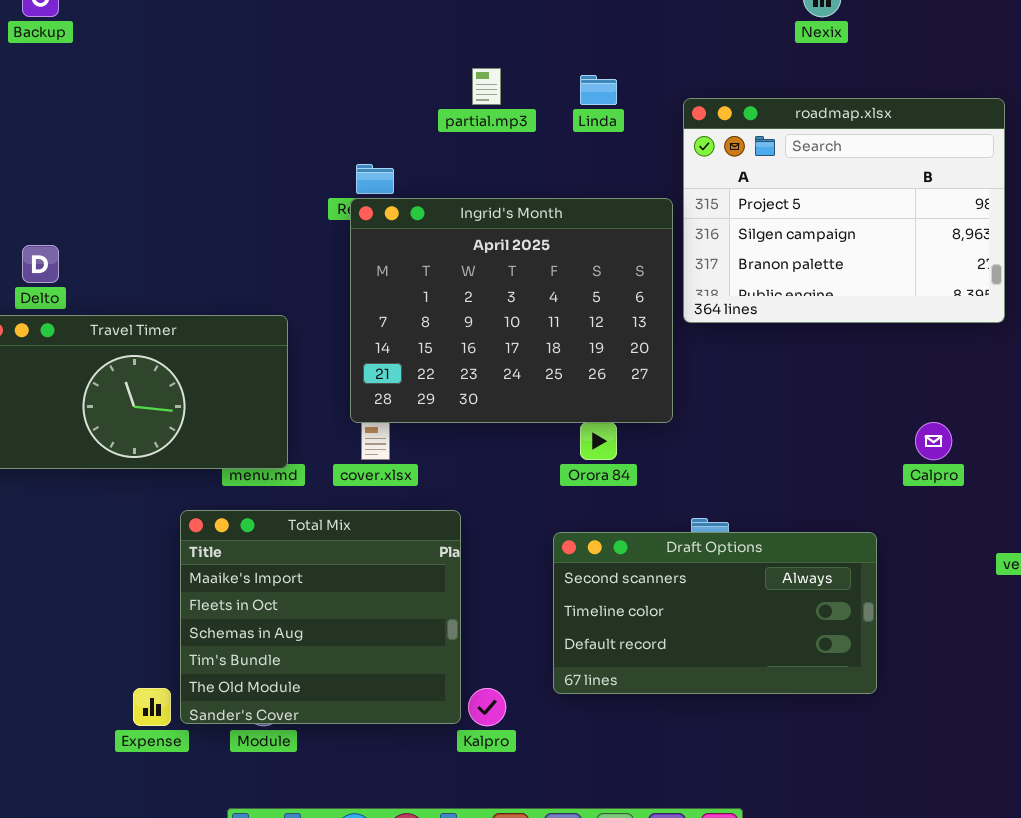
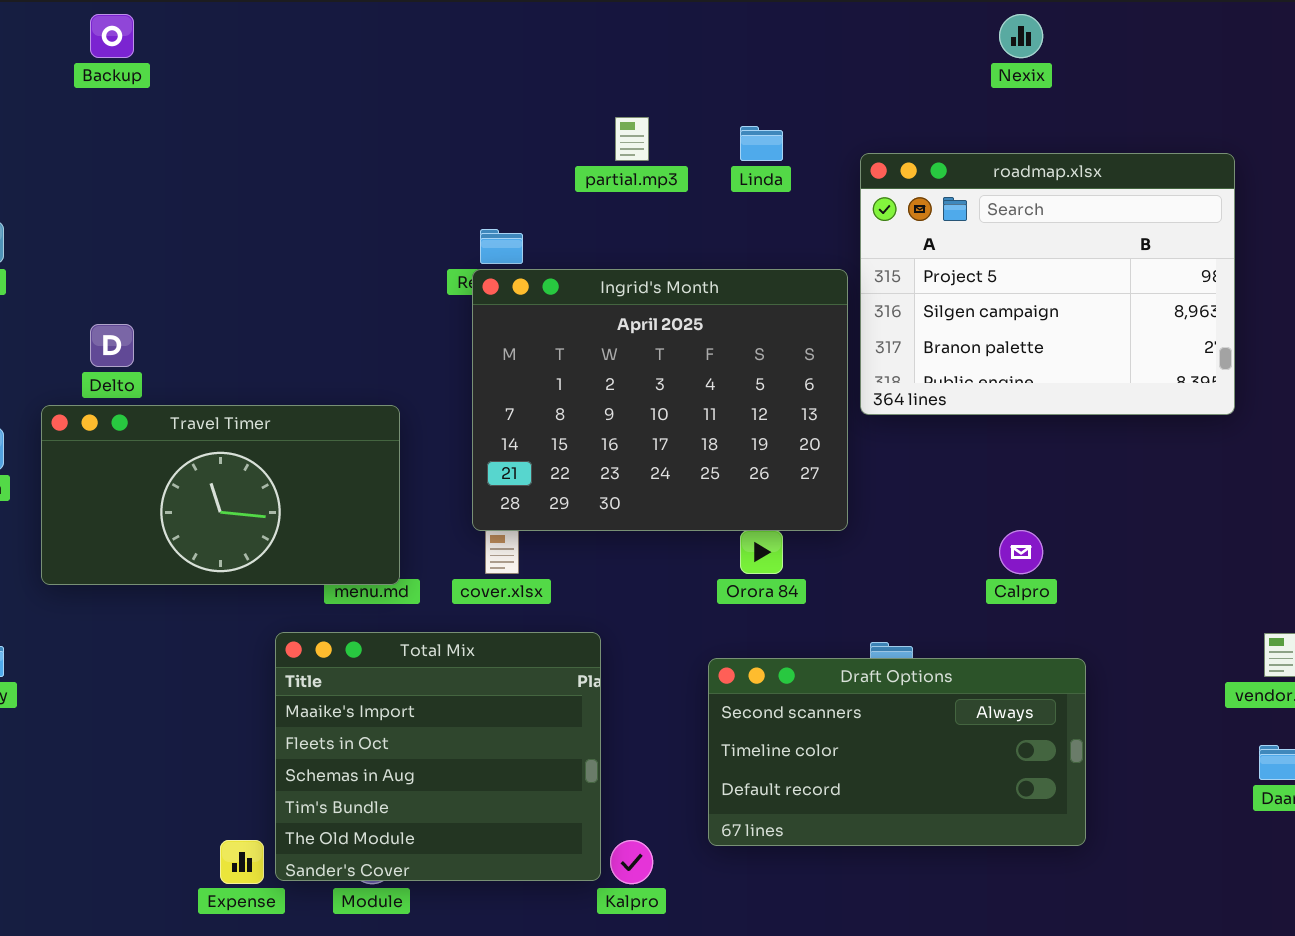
Calpro: [915,422,952,460] -> [999,530,1043,574], moved

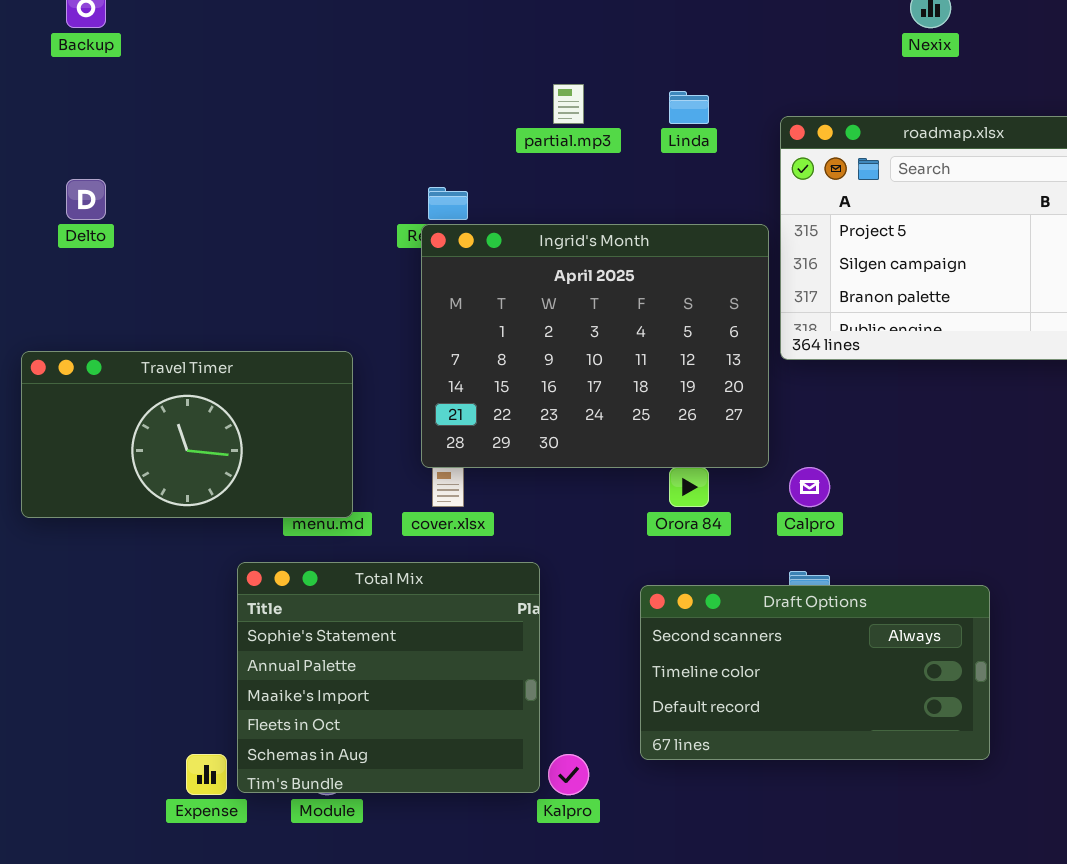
Delto: [90,324,134,367] -> [66,179,106,220], moved
Calpro: [999,530,1043,574] -> [789,467,830,507], moved
Total Mix: [275,632,601,881] -> [237,562,540,793], scrolled up 2 rows

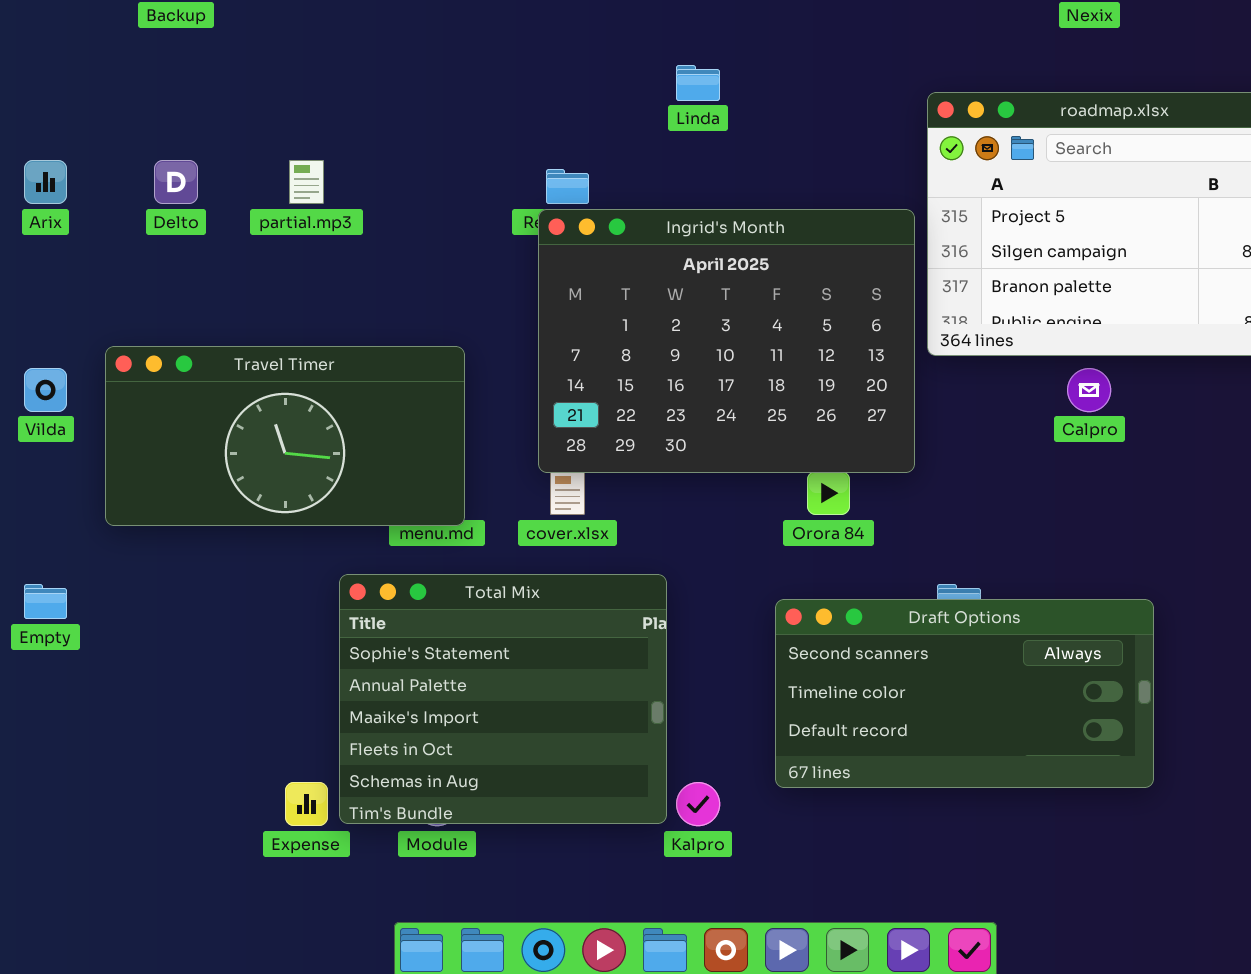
partial.mp3: [553,84,584,124] -> [289,160,324,204], moved
Linda: [669,91,709,124] -> [676,65,720,101], moved
Calpro: [789,467,830,507] -> [1067,368,1111,412], moved

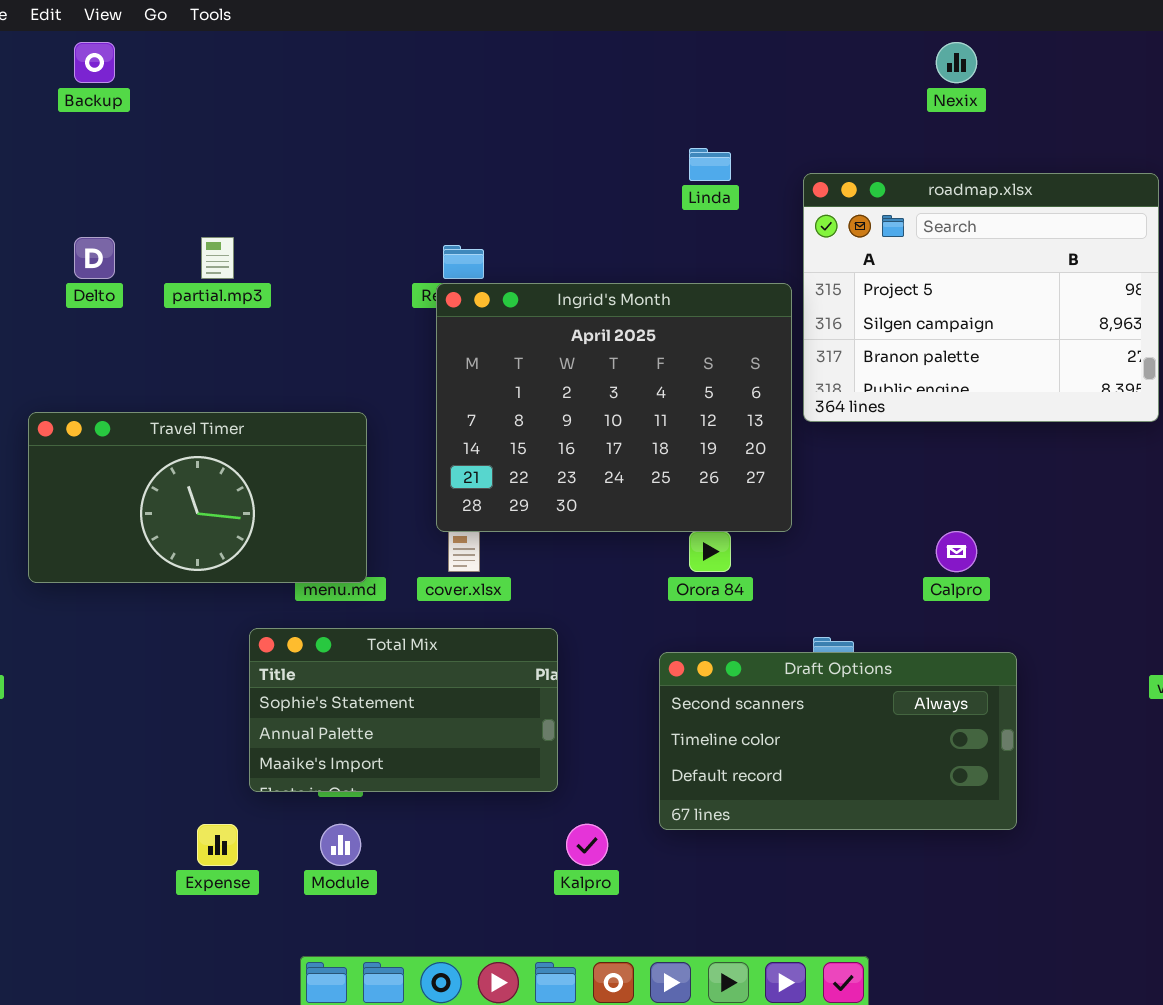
Linda: [676,65,720,101] -> [689,148,731,181], moved
Calpro: [1067,368,1111,412] -> [936,531,977,572], moved
Total Mix: [339,574,667,824] -> [249,628,558,792], resized

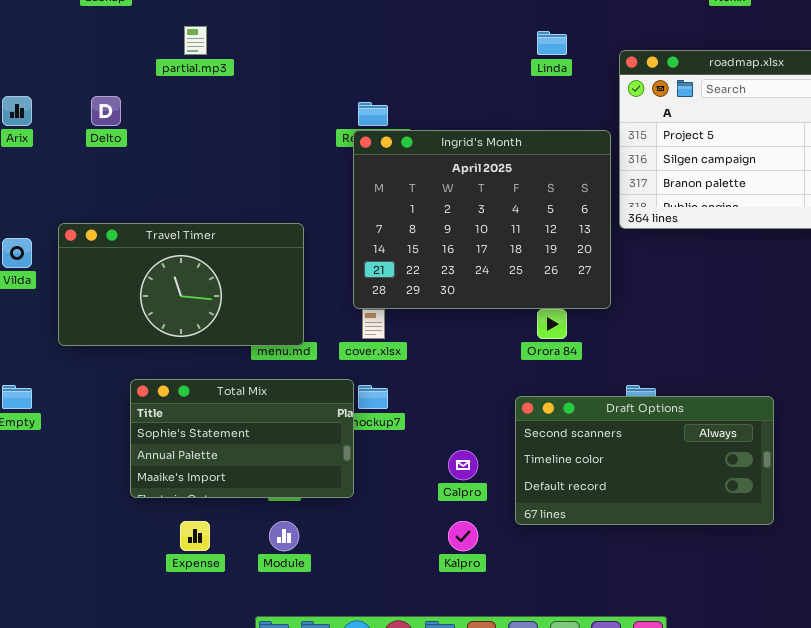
partial.mp3: [201,237,234,279] -> [184,26,207,55], moved
Calpro: [936,531,977,572] -> [448,450,478,480], moved
Total Mix: [249,628,558,792] -> [130,379,354,498], moved

